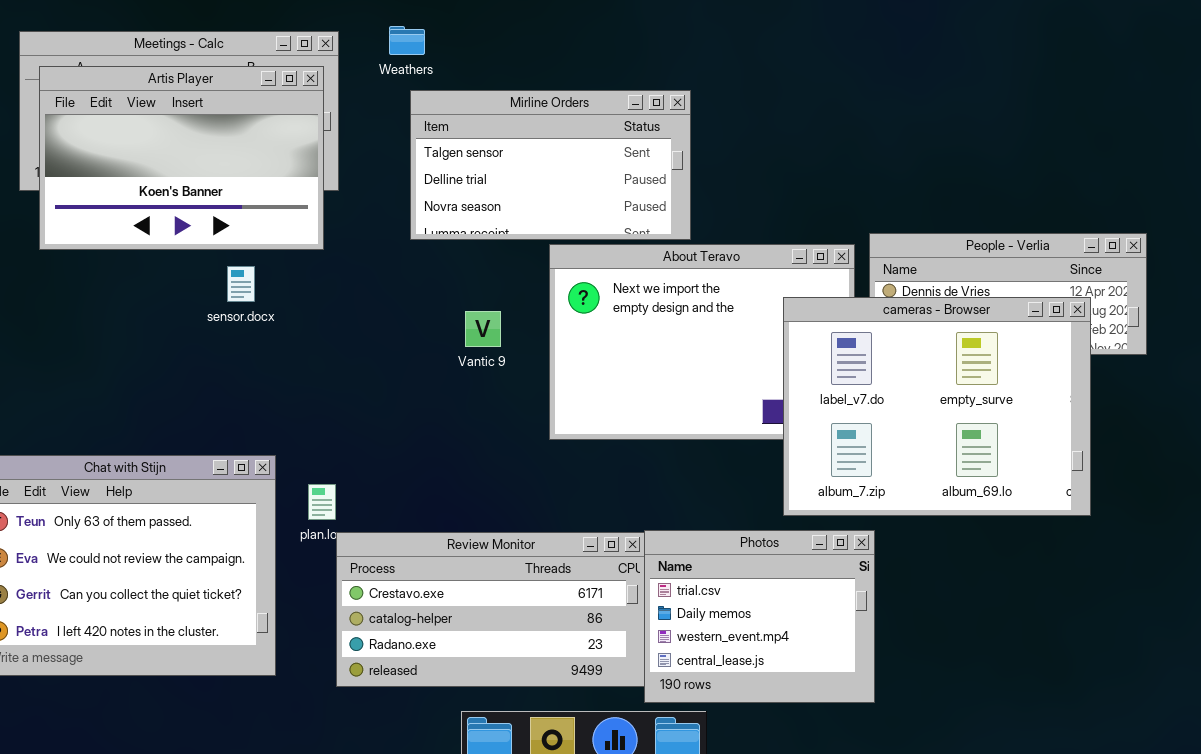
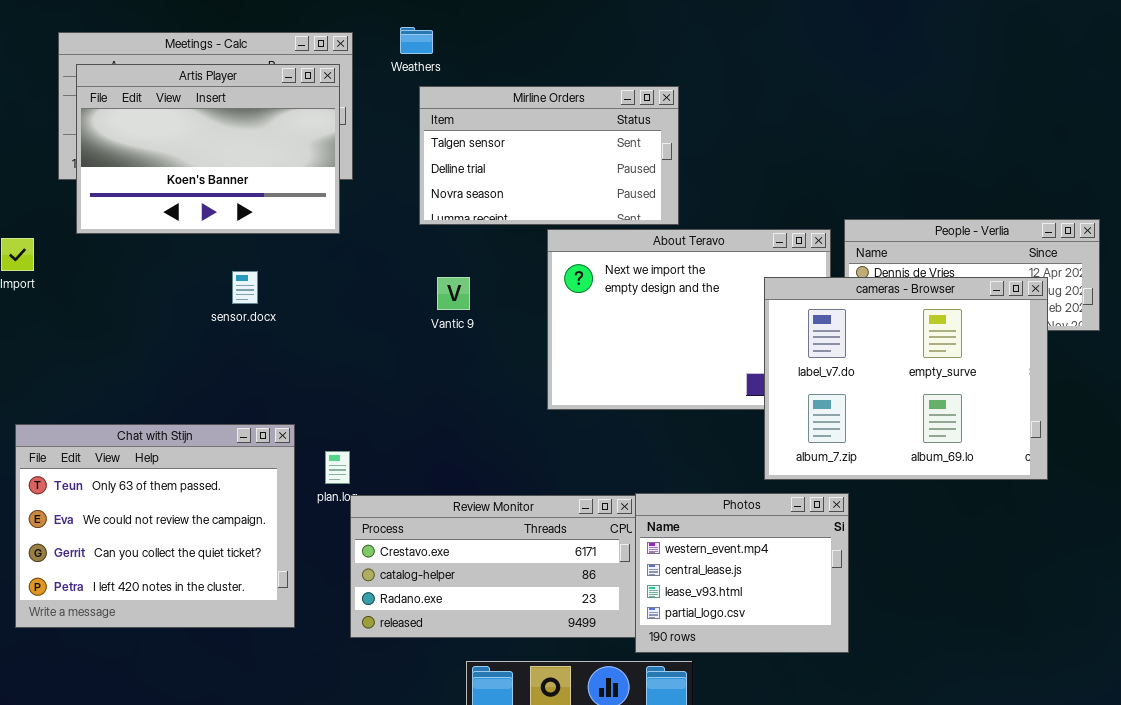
sensor.docx: [227,266,255,302] -> [232,271,258,304], moved
Vantic 9: [465,311,501,347] -> [437,277,470,310], moved
Photos: [644,530,875,703] -> [635,493,849,653], scrolled down 2 rows

